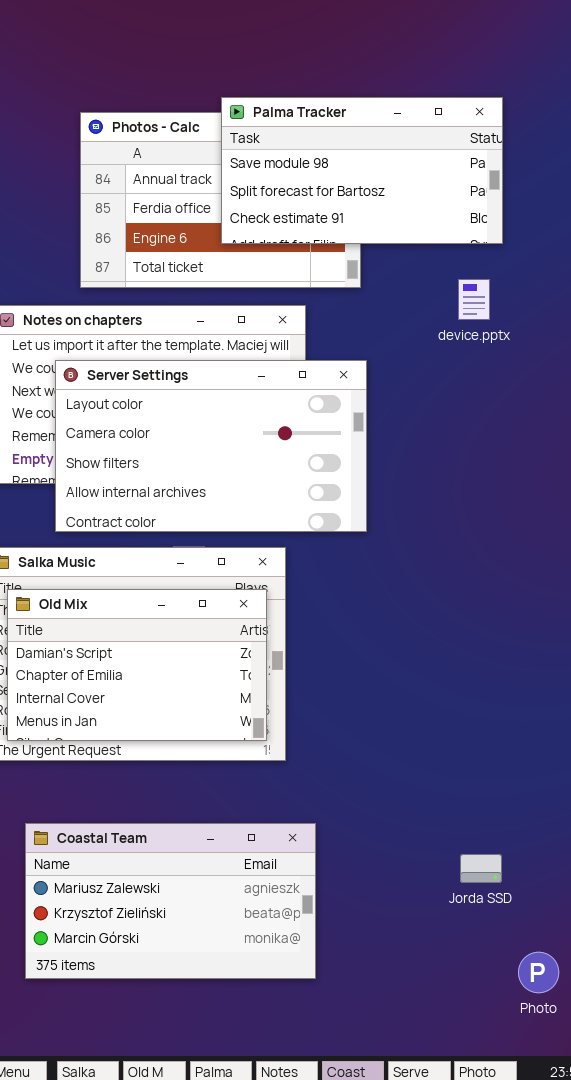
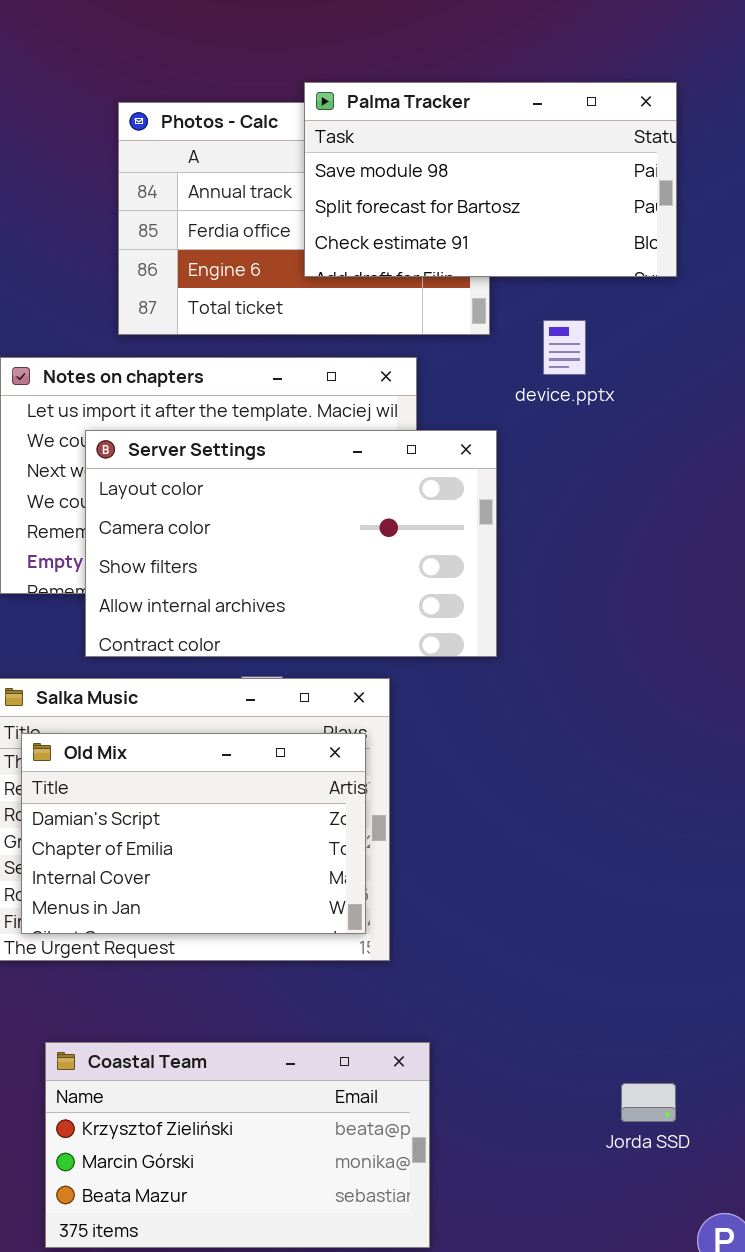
device.pptx: [458,279,490,320] -> [543,320,586,375], moved
Coastal Team: [25,823,316,979] -> [45,1042,430,1248], scrolled down 1 row

